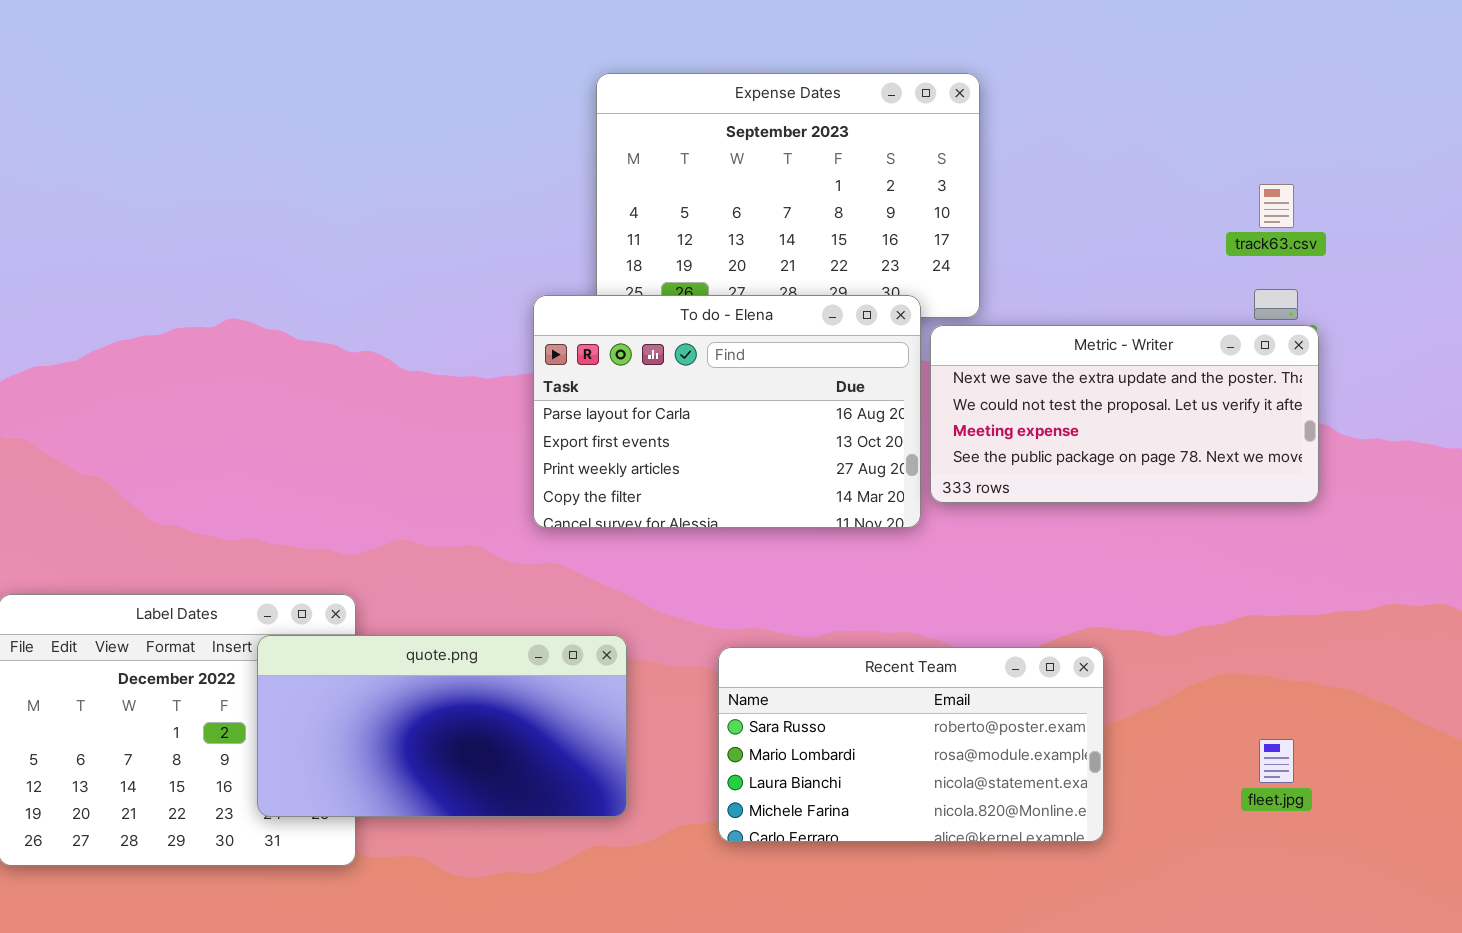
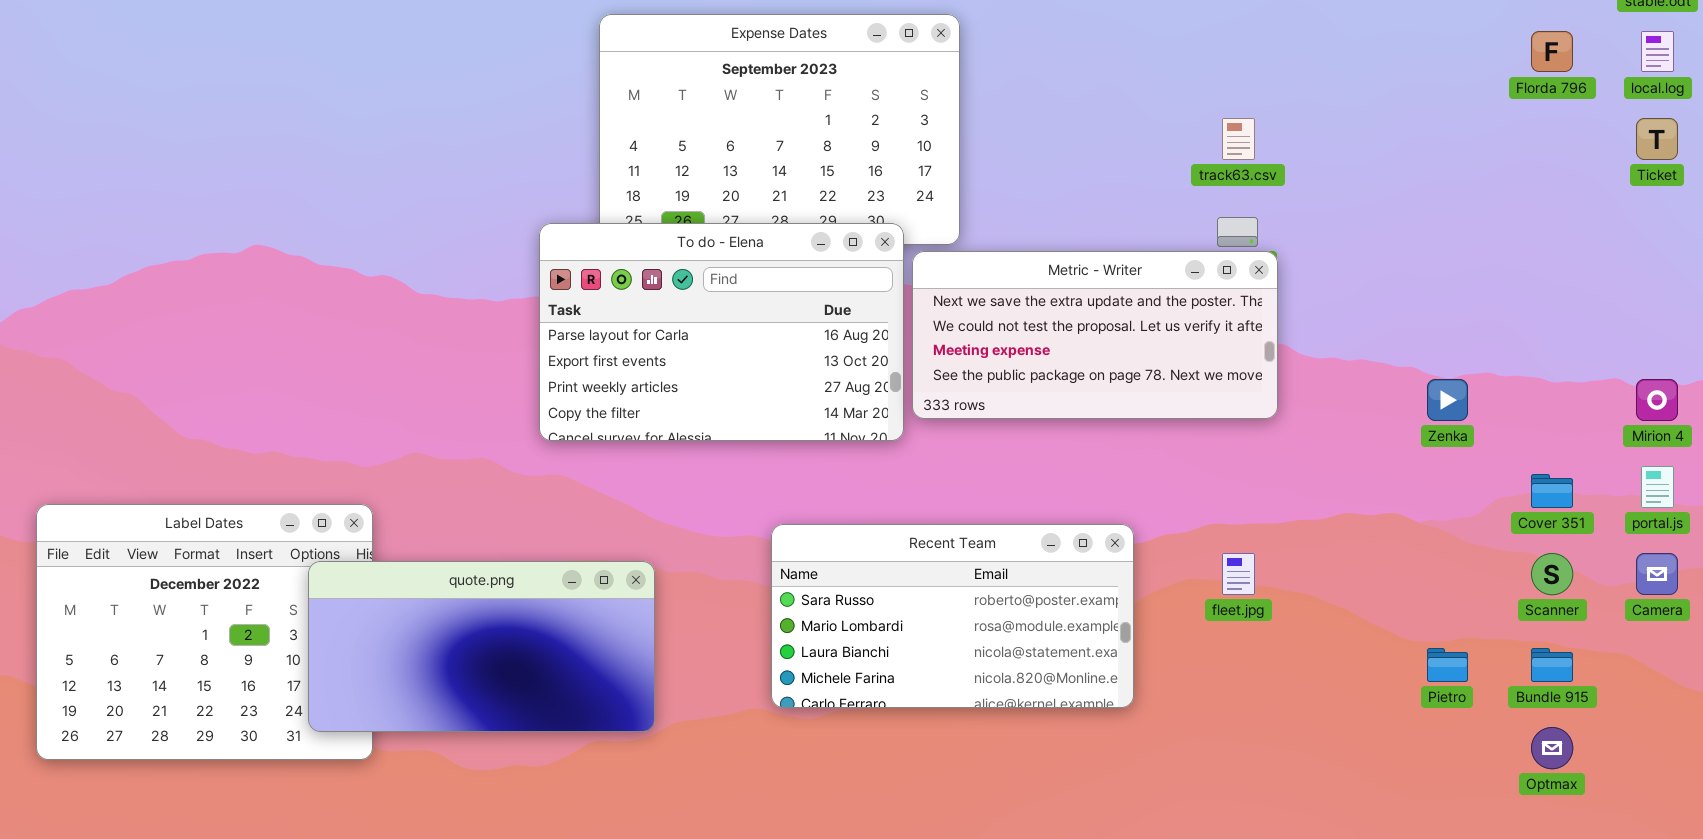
quote.png: [257,635,627,817] -> [308,561,655,732], moved
Recent Team: [718,647,1104,842] -> [771,524,1134,708], moved
fleet.jpg: [1259,739,1294,783] -> [1222,553,1255,595], moved

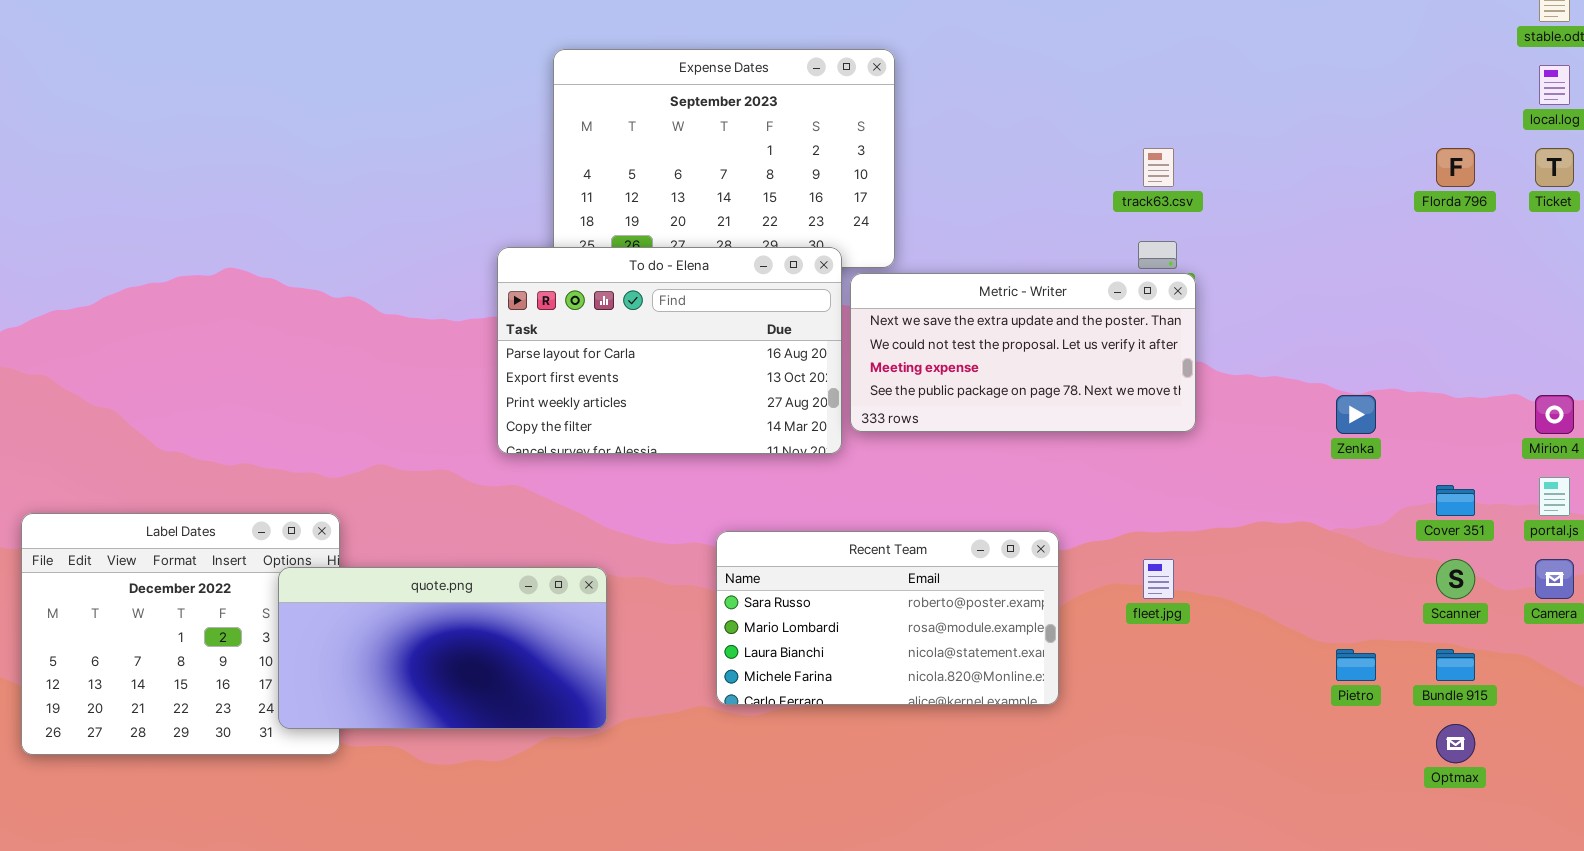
Florda 796: [1531,31,1573,72] -> [1436,148,1475,187], moved

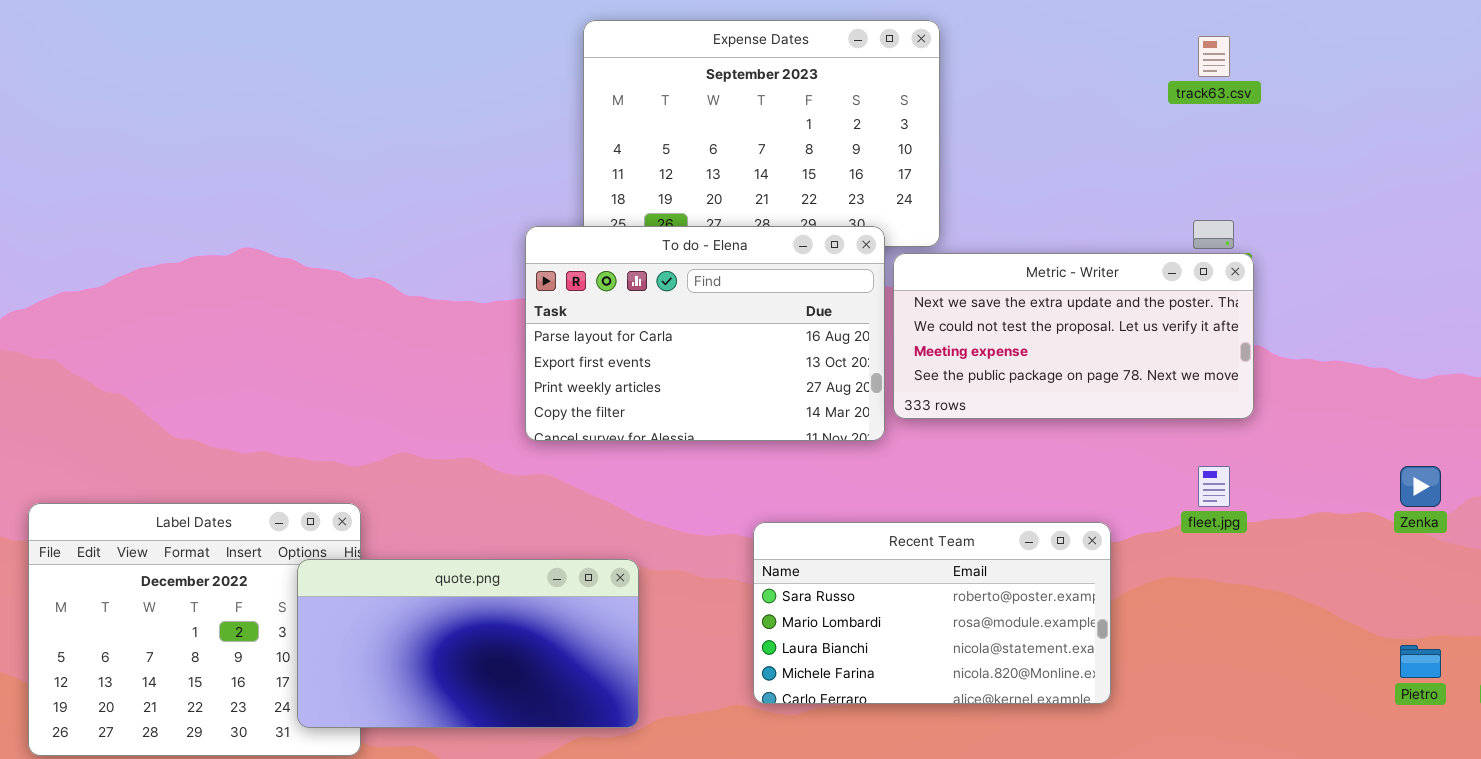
track63.csv: [1143,148,1174,187] -> [1198,36,1230,77], moved
Zenka: [1336,395,1376,434] -> [1400,466,1441,507], moved
fleet.jpg: [1143,559,1174,599] -> [1198,466,1230,507], moved

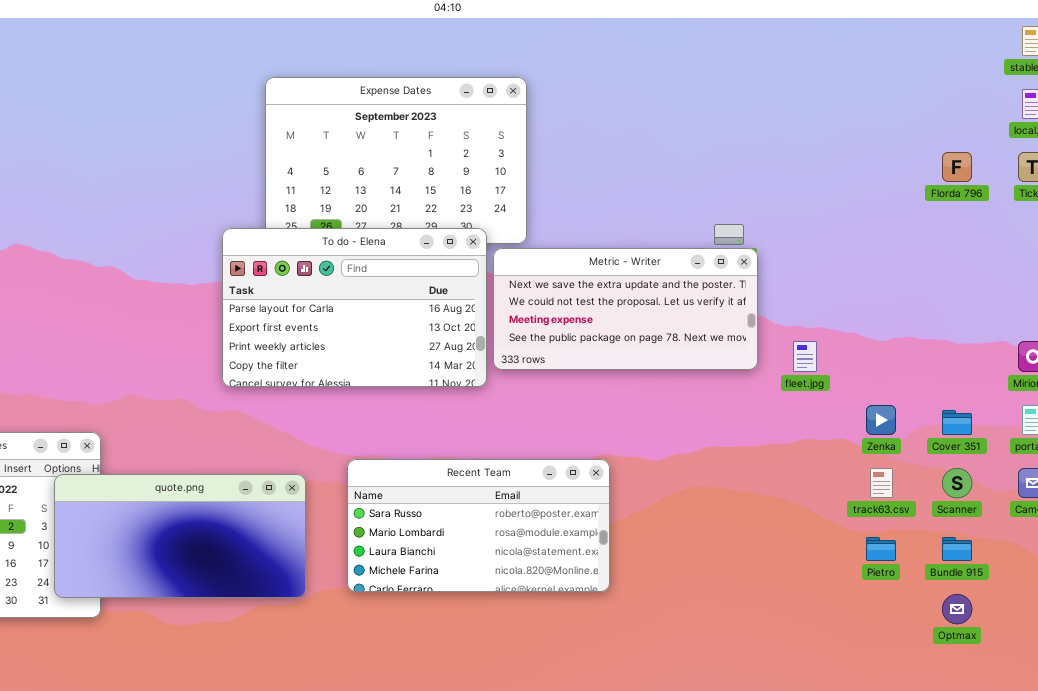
track63.csv: [1198,36,1230,77] -> [870,468,893,498], moved
fleet.jpg: [1198,466,1230,507] -> [793,341,817,372], moved
Recent Team: [753,522,1111,704] -> [347,459,610,592], moved

